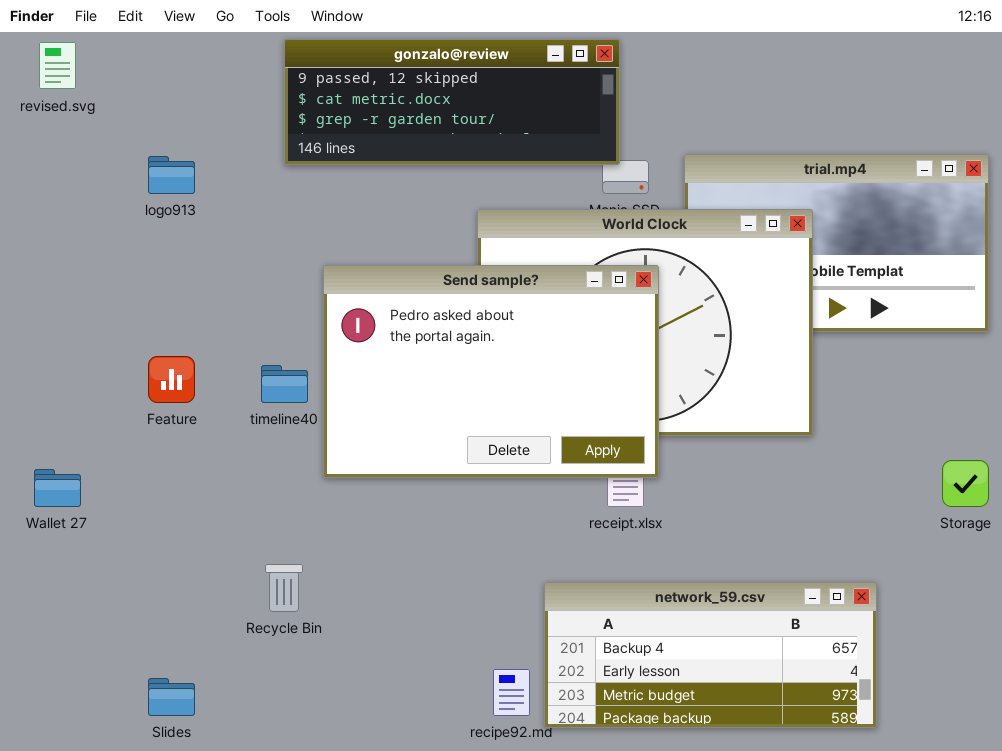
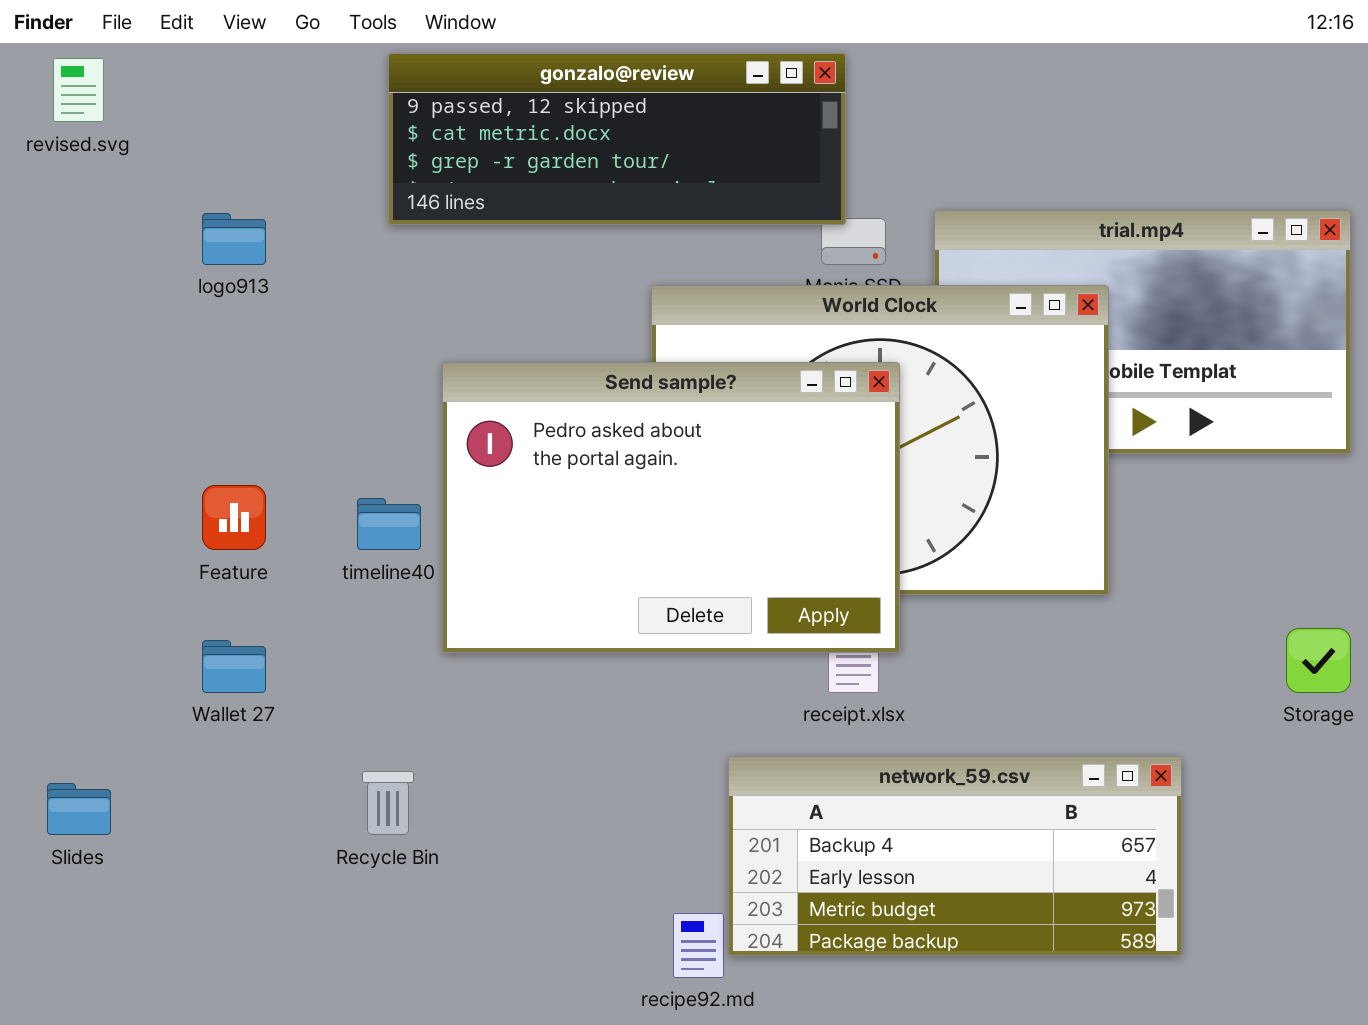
Wallet 27: [34,469,81,507] -> [202,640,266,693], moved
network_59.csv: [544,582,877,728] -> [728,756,1182,956], moved
Slides: [148,678,195,716] -> [47,783,111,835], moved

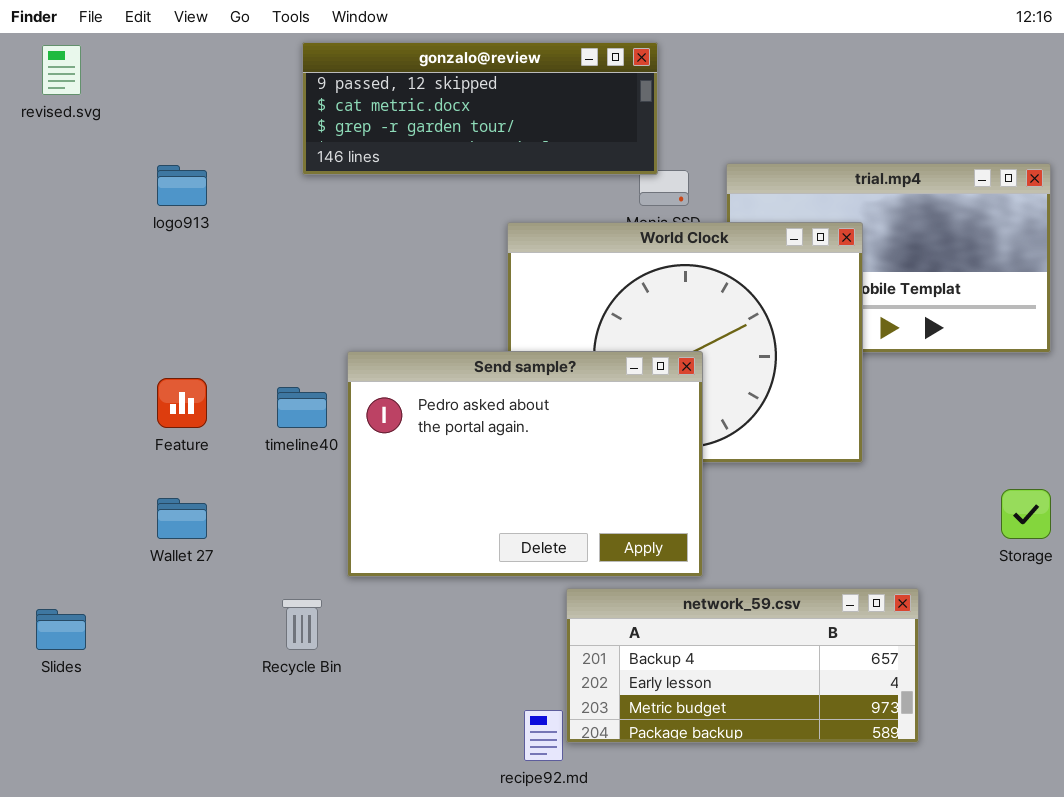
Send sample?: [442,362,900,653] -> [347,351,703,577], moved

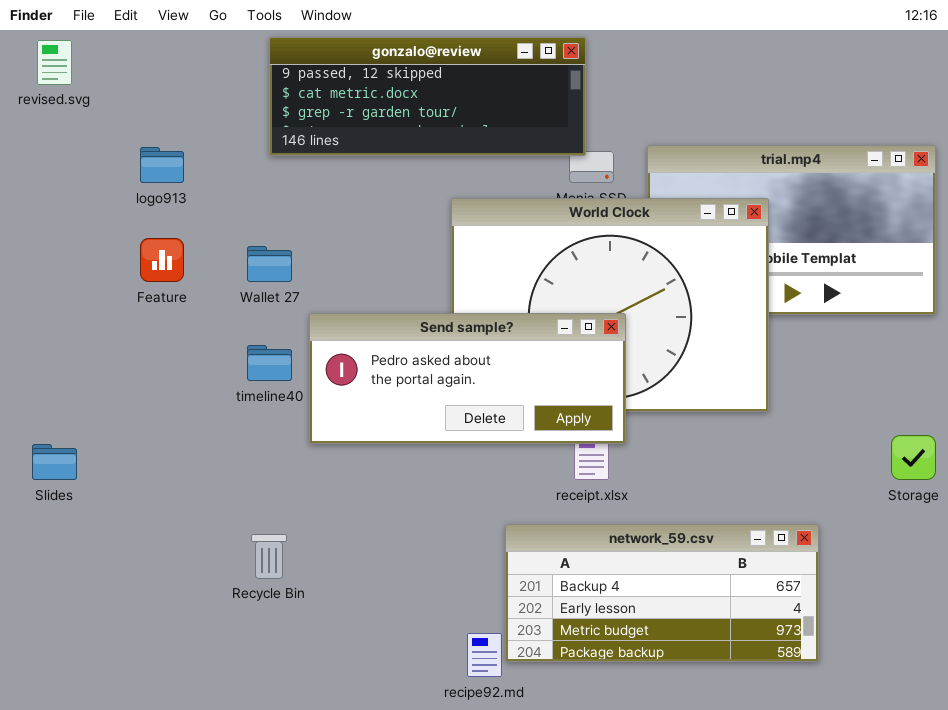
Send sample?: [347,351,703,577] -> [309,313,626,444], resized
Feature: [157,378,207,428] -> [140,238,184,282], moved
Wallet 27: [157,498,207,539] -> [247,246,292,282], moved
Slides: [36,609,86,650] -> [32,444,77,480], moved

